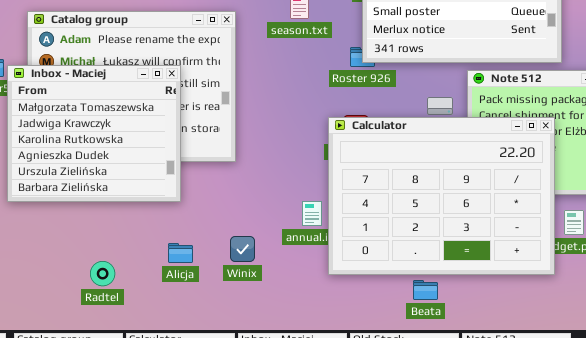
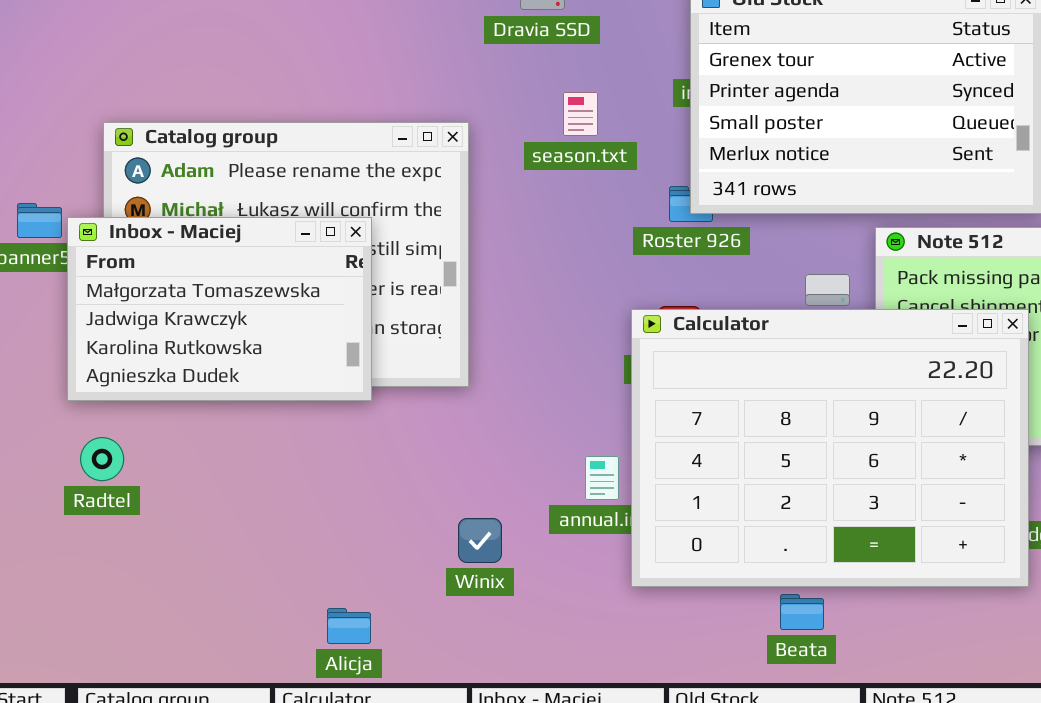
Inbox - Maciej: [7,65,181,202] -> [67,217,372,401], resized
Alicja: [168,243,193,263] -> [327,608,371,644], moved
Radtel: [90,261,115,286] -> [80,437,124,481], moved

